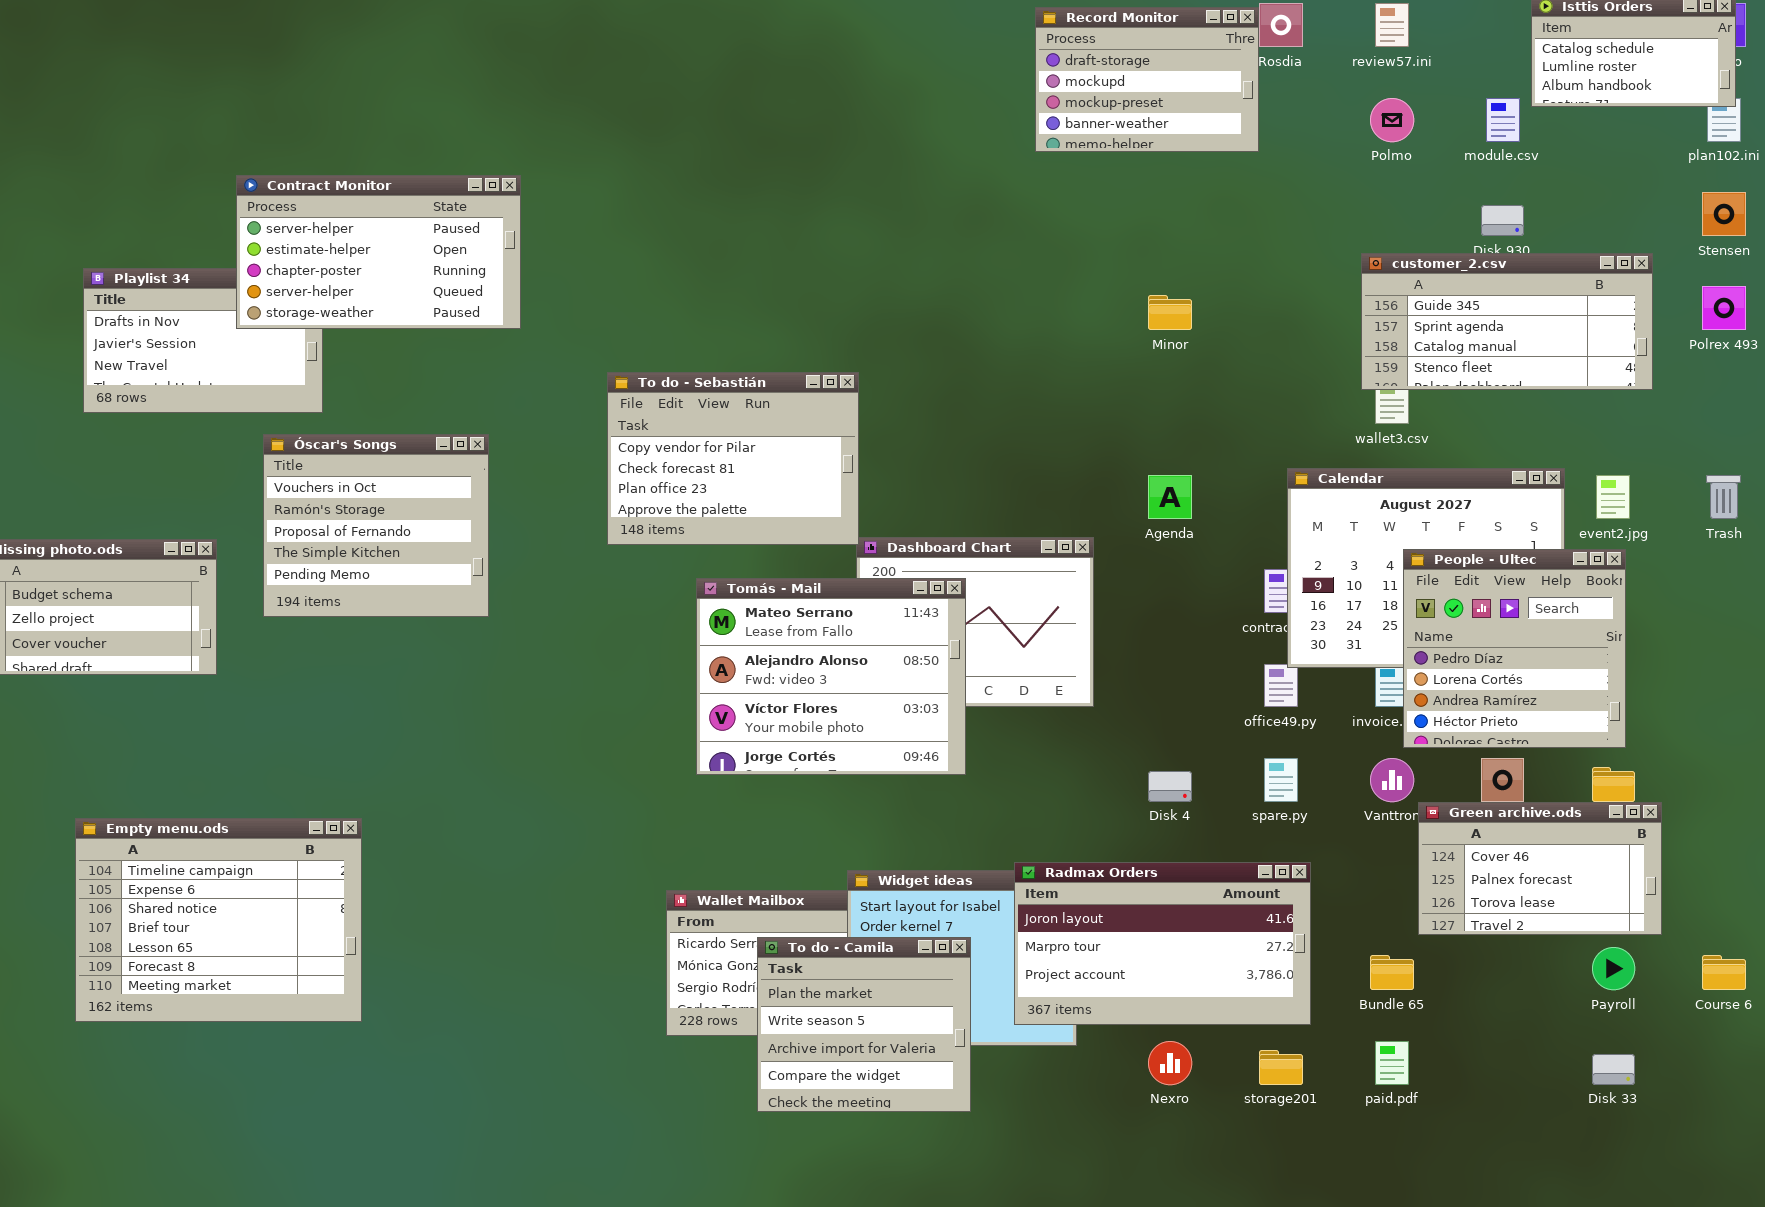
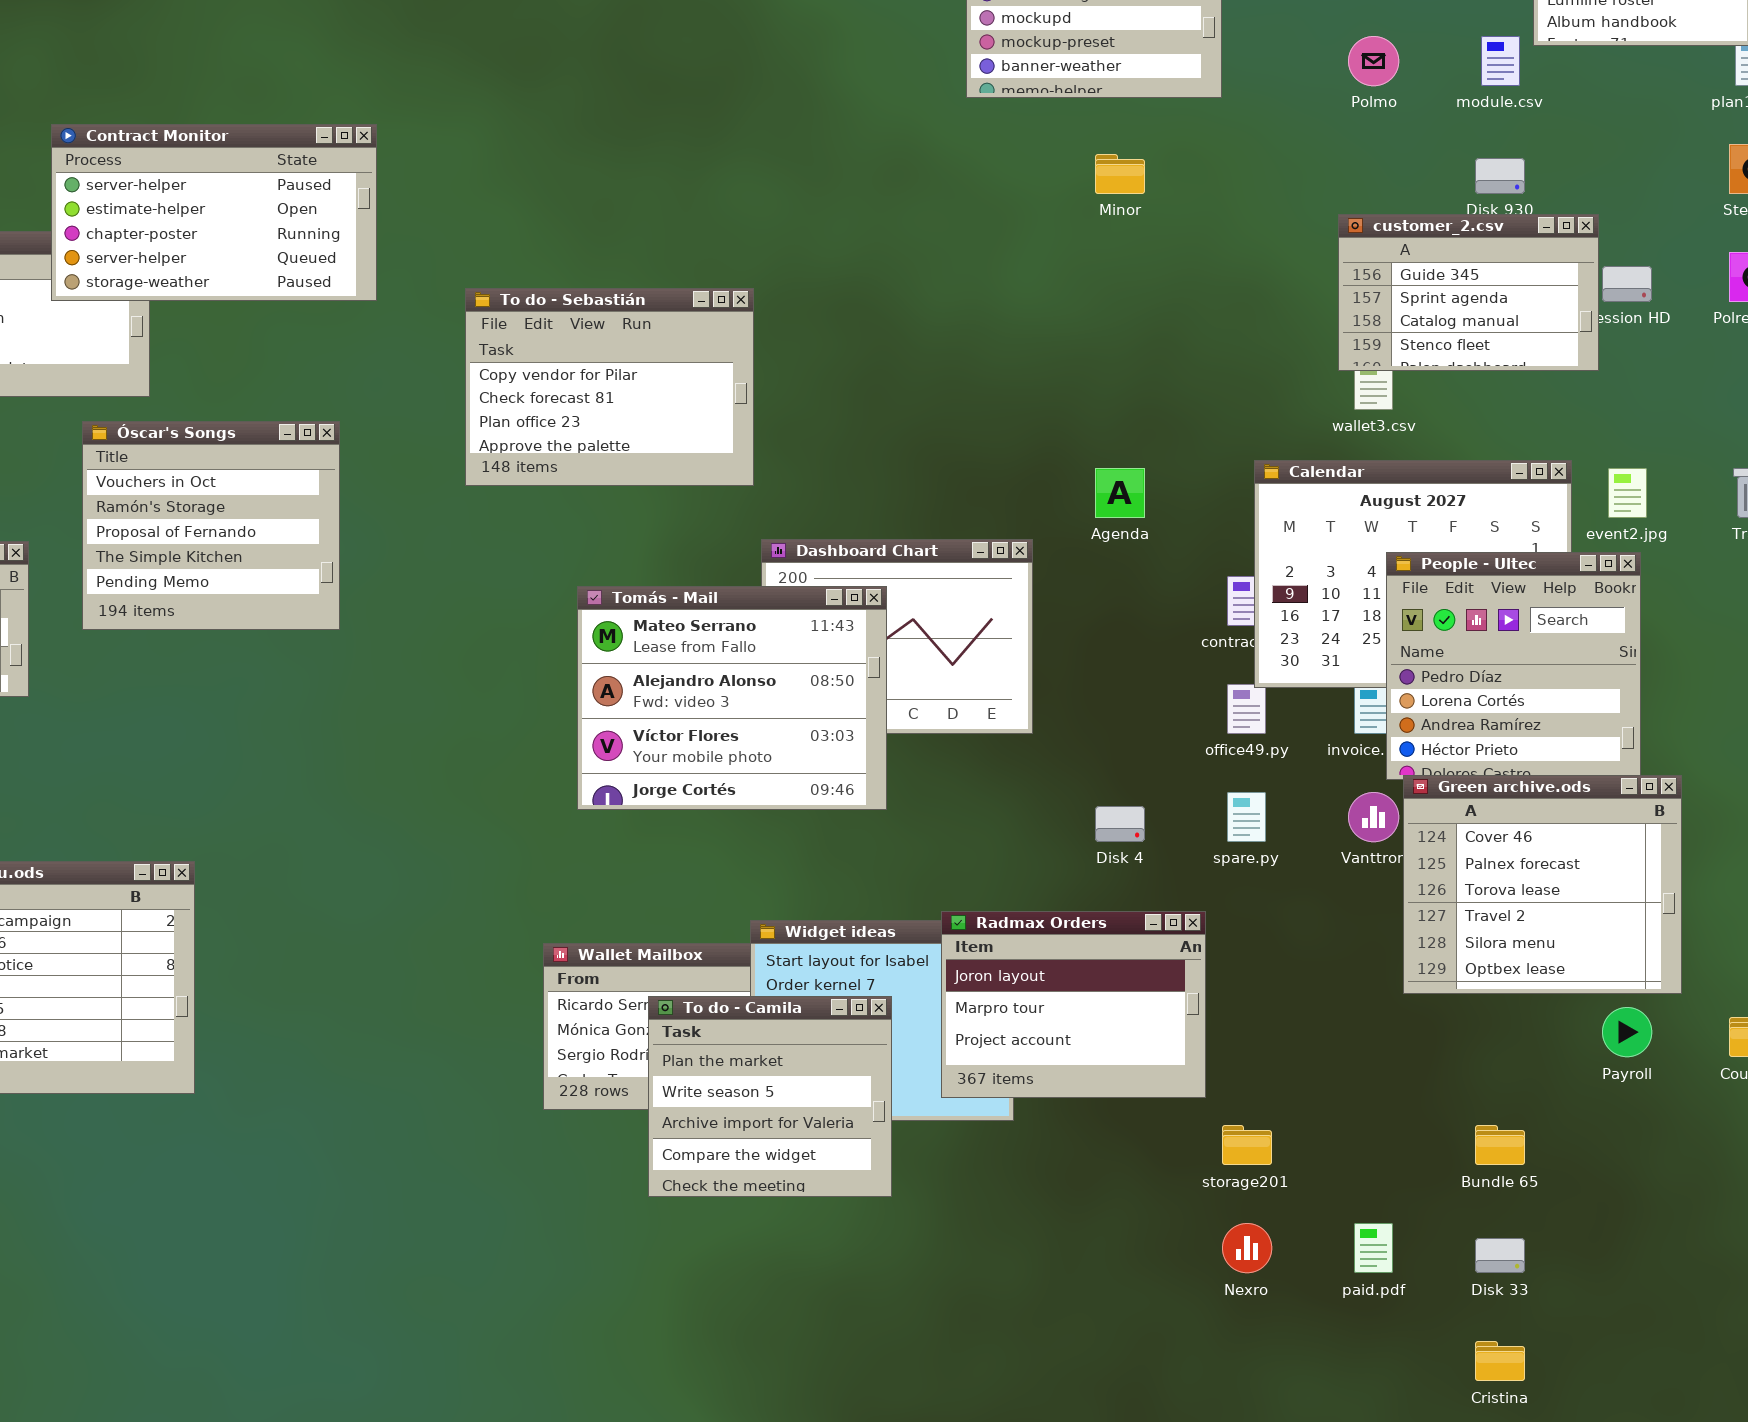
customer_2.csv: [1361,253,1653,390] -> [1338,214,1599,371], resized
Minor: [1148,295,1192,330] -> [1095,154,1145,194], moved
To do - Sebastián: [607,372,859,545] -> [465,288,754,486], moved
Green archive.ods: [1418,802,1662,935] -> [1403,775,1682,994], resized
Radmax Orders: [1014,862,1311,1025] -> [941,911,1206,1098], resized
Bundle 65: [1370,955,1414,990] -> [1475,1125,1525,1165], moved
Nexro: [1148,1041,1192,1085] -> [1222,1223,1272,1273], moved
paid.pdf: [1375,1041,1409,1085] -> [1354,1223,1393,1273], moved
Disk 33: [1592,1054,1635,1085] -> [1475,1238,1525,1273], moved

